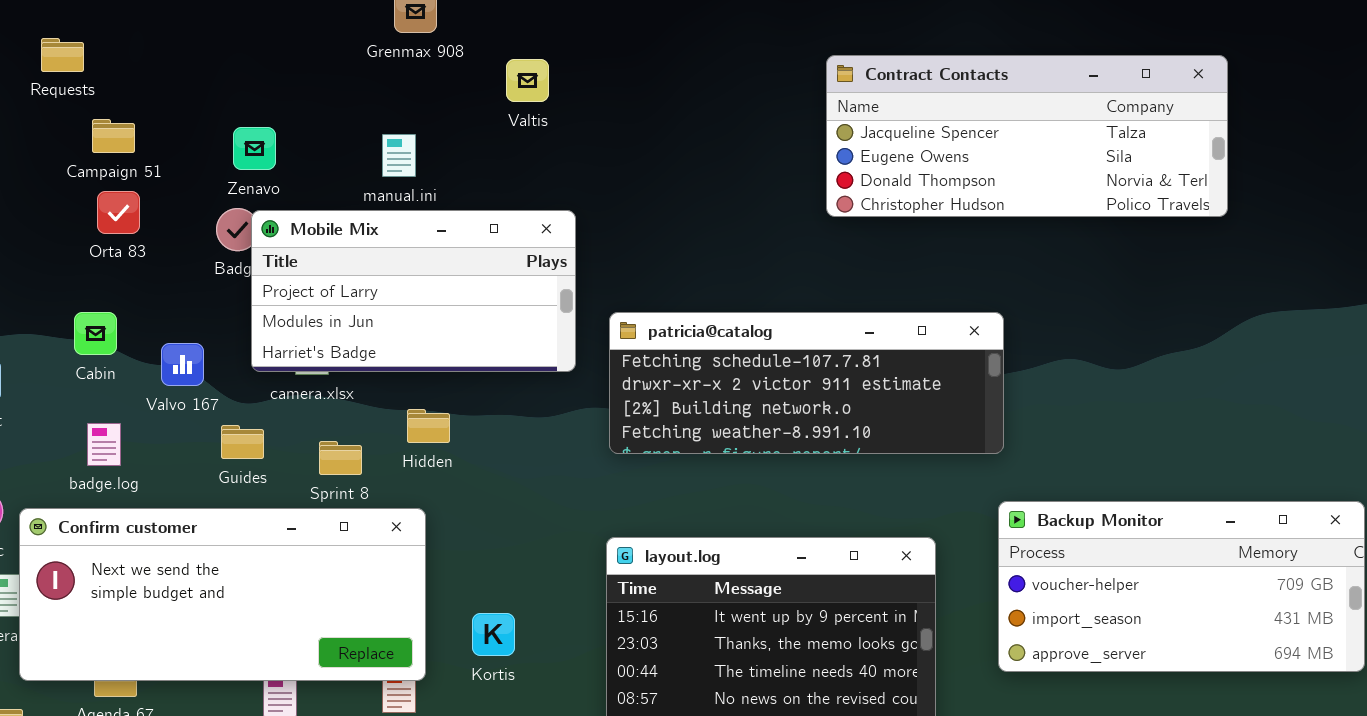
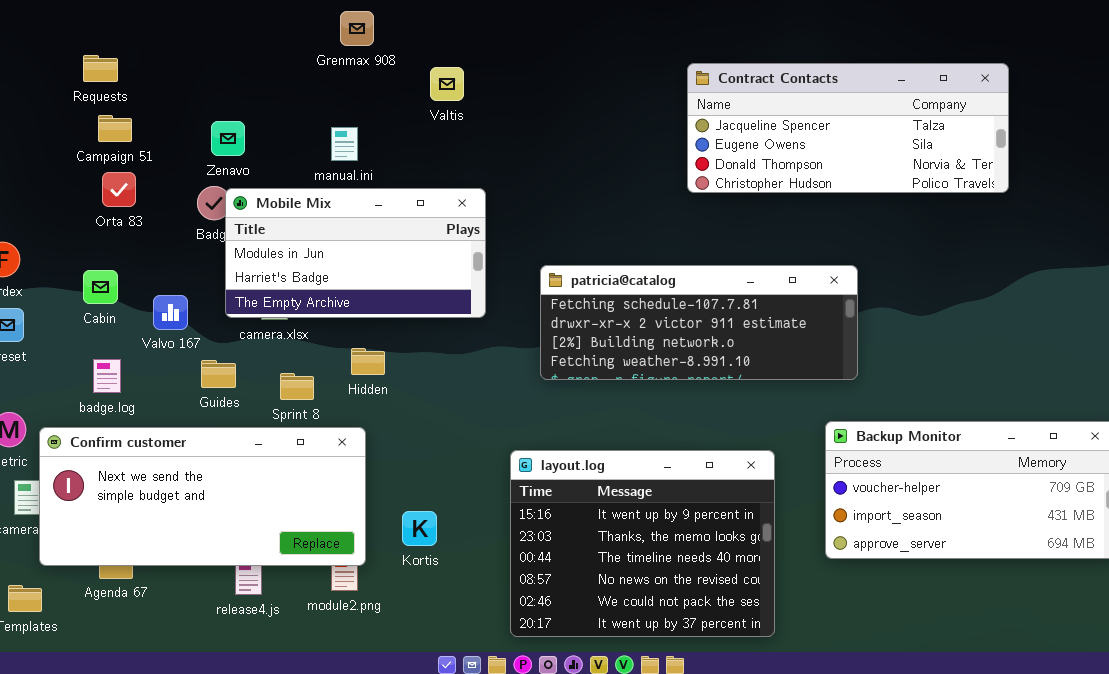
Requests: [41,38,84,72] -> [83,55,118,82], moved
Mobile Mix: [251,210,576,372] -> [225,188,486,318], scrolled down 1 row
patricia@catalog: [609,312,1004,454] -> [540,265,858,380], moved

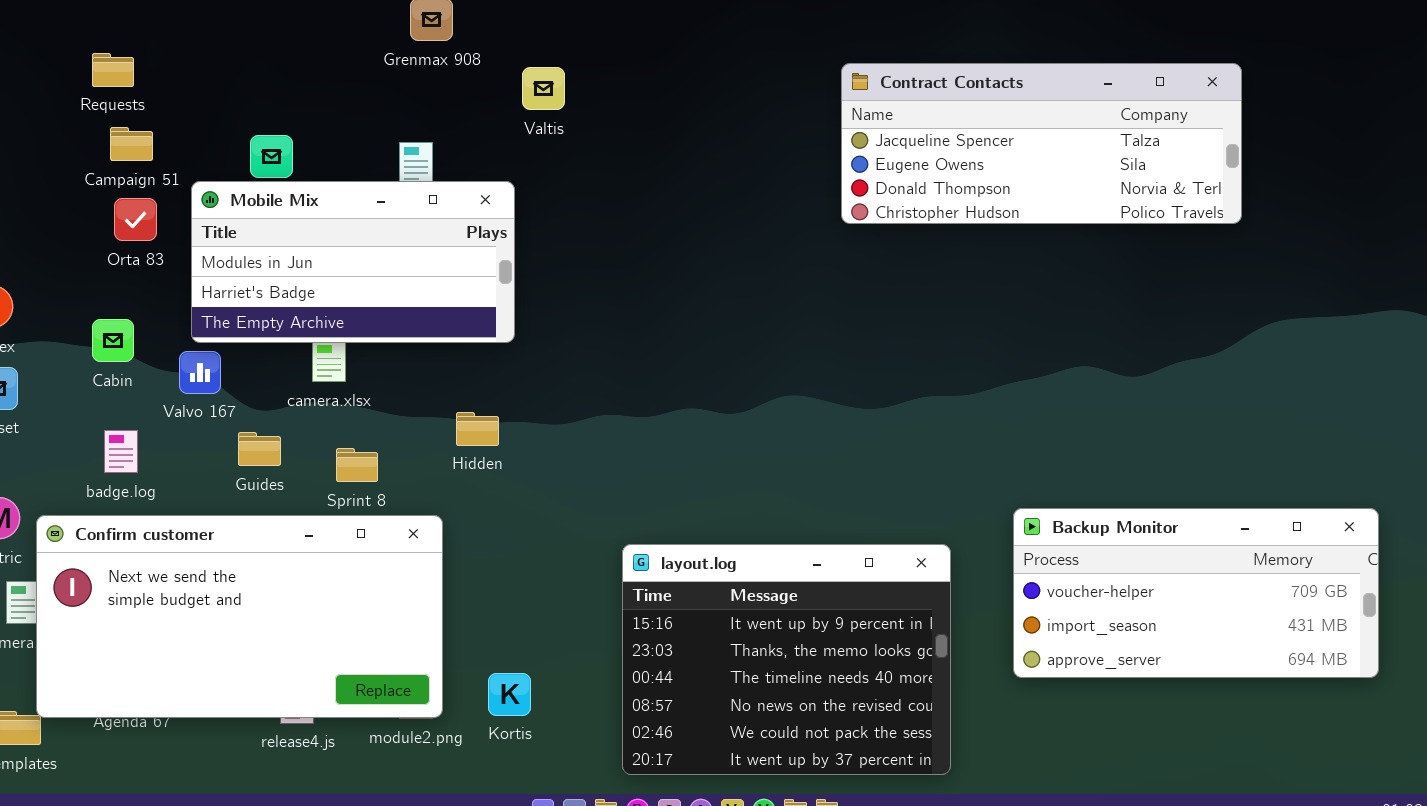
Mobile Mix: [225,188,486,318] -> [191,181,515,343], moved
patricia@catalog: [540,265,858,380] -> none, closed
Hidden: [351,348,385,375] -> [456,412,499,446], moved
Confirm customer: [39,427,366,566] -> [36,515,443,718], resized
Kortis: [402,511,437,546] -> [488,673,531,716], moved

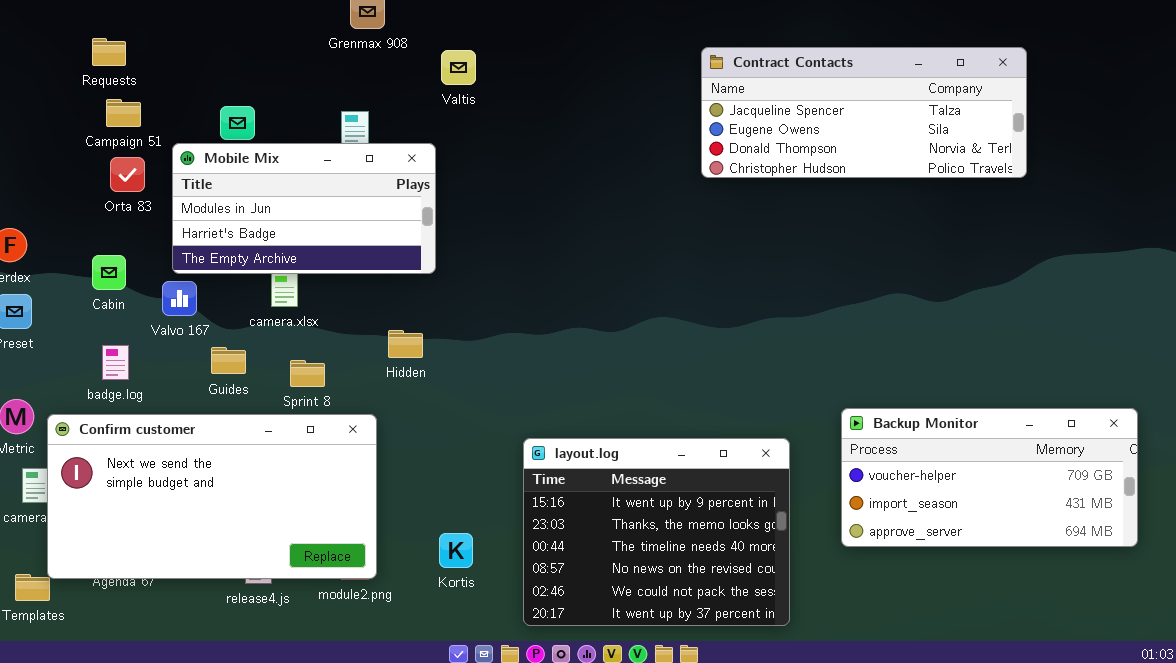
Kortis: [488,673,531,716] -> [439,533,473,568], moved

